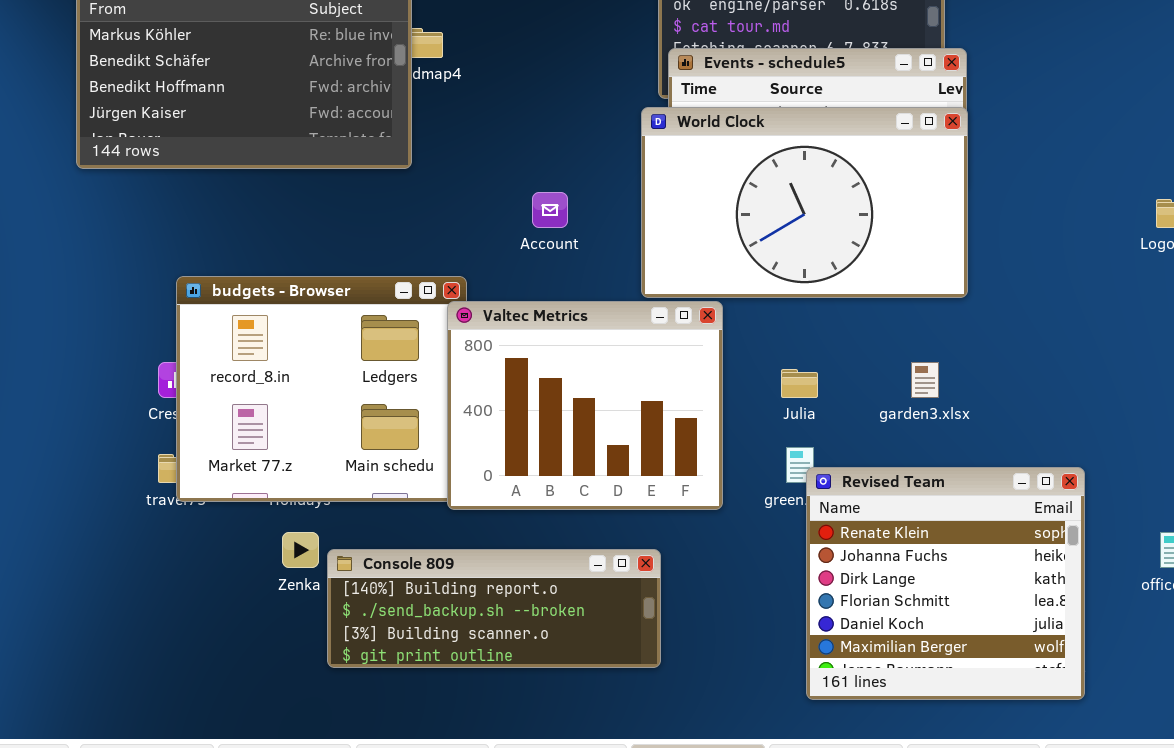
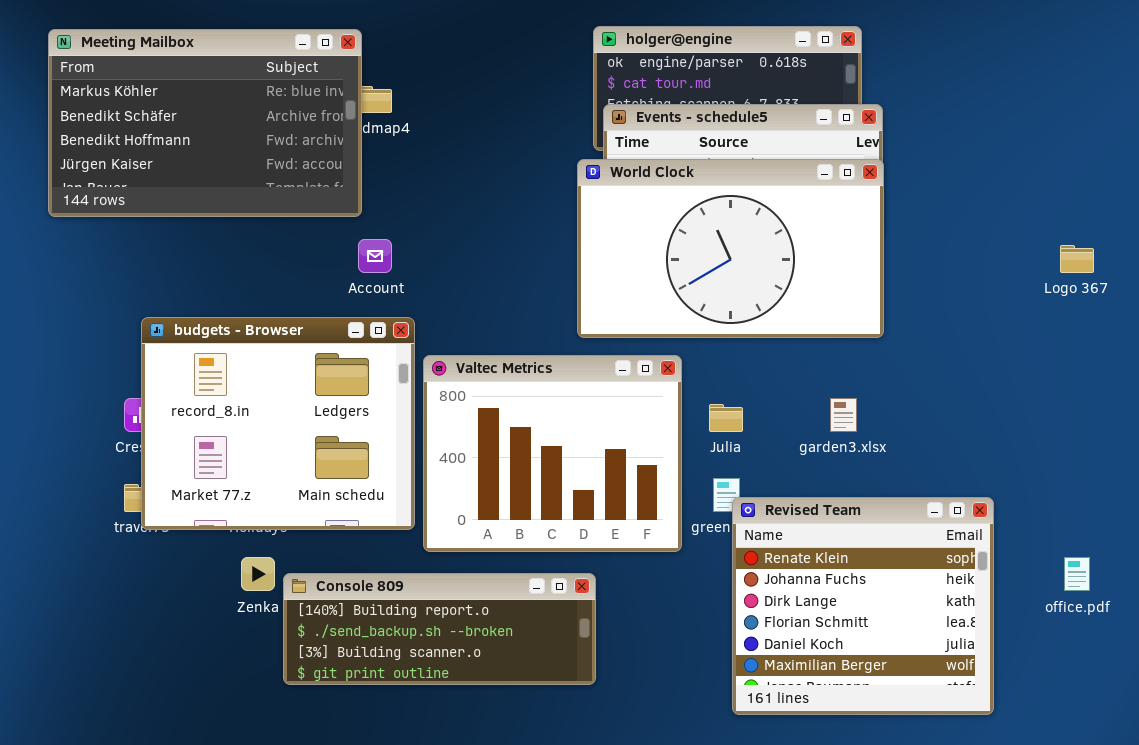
Account: [532,192,568,228] -> [358,239,392,273], moved
Valtec Metrics: [447,301,723,510] -> [423,355,682,552], moved

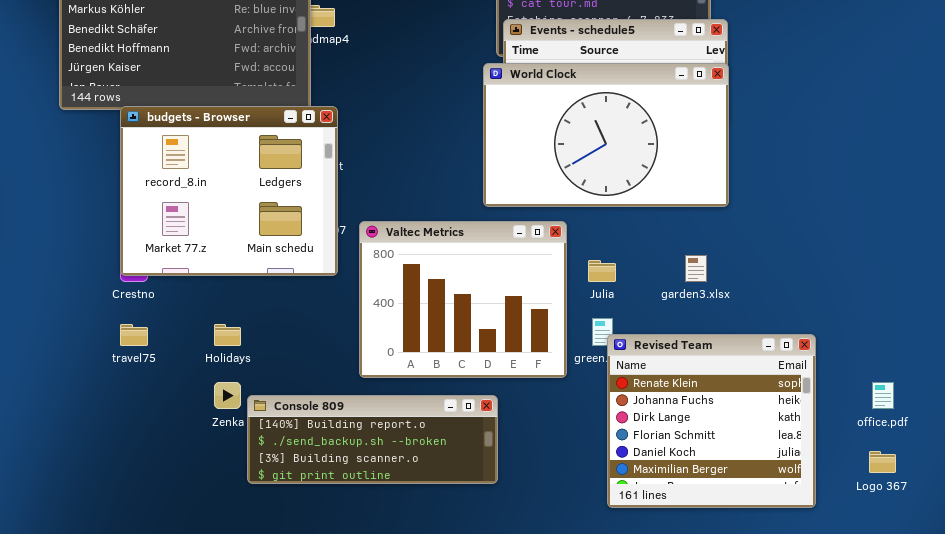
Logo 367: [1060,245,1094,273] -> [869,451,896,473], moved
budgets - Browser: [141,317,415,530] -> [120,106,338,276], moved

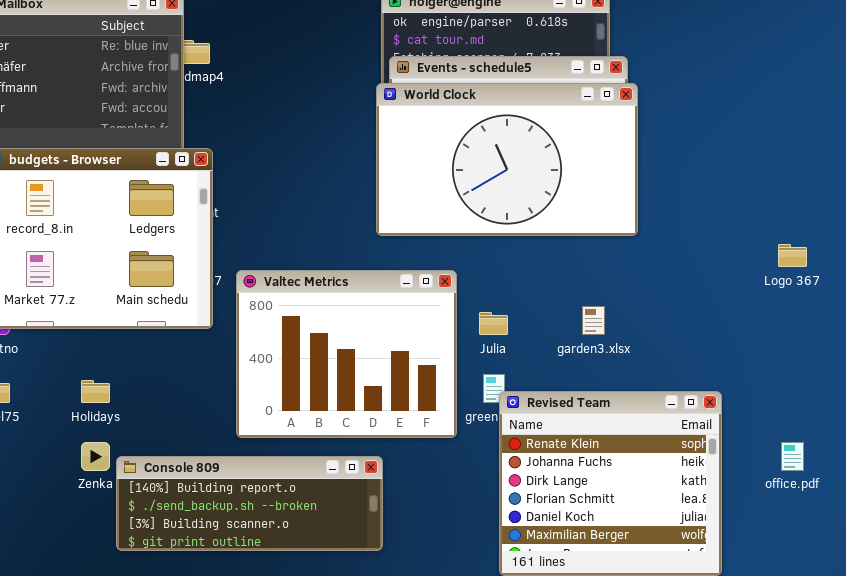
World Clock: [483,63,729,207] -> [376,83,638,236], moved
Logo 367: [869,451,896,473] -> [778,244,807,267], moved

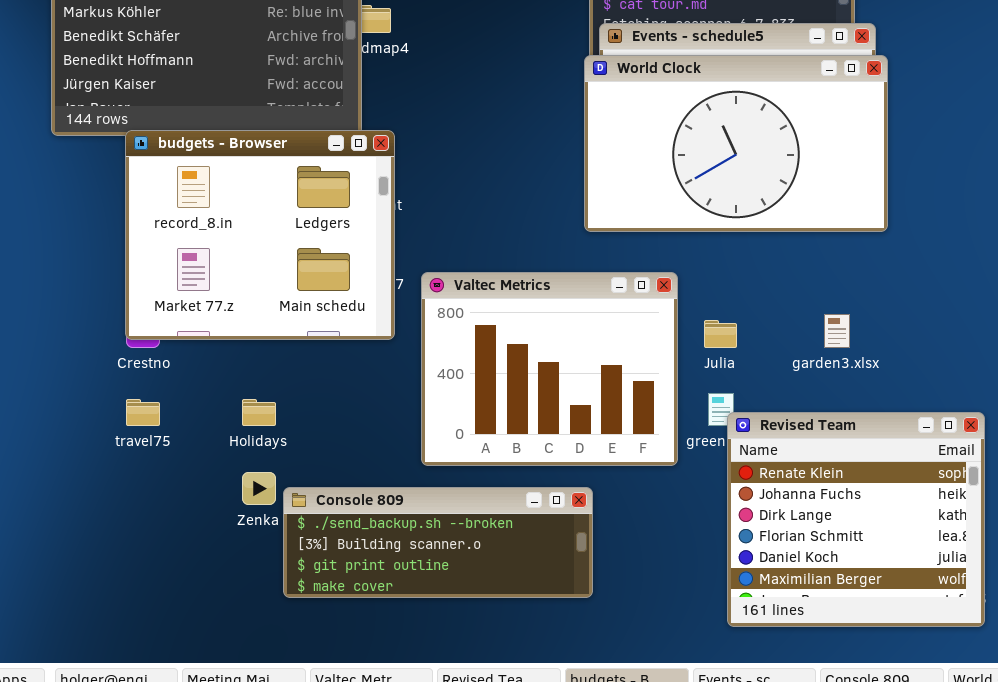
Console 809: [116,456,383,551] -> [283,487,593,598], scrolled down 1 row

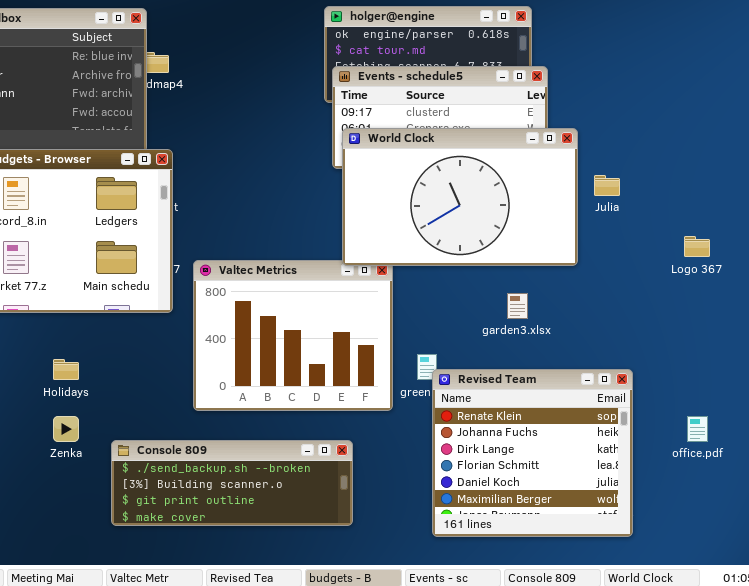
World Clock: [584,55,888,232] -> [342,128,578,266], moved
Julia: [704,320,737,348] -> [594,175,620,196], moved
Console 809: [283,487,593,598] -> [111,440,353,526], moved

